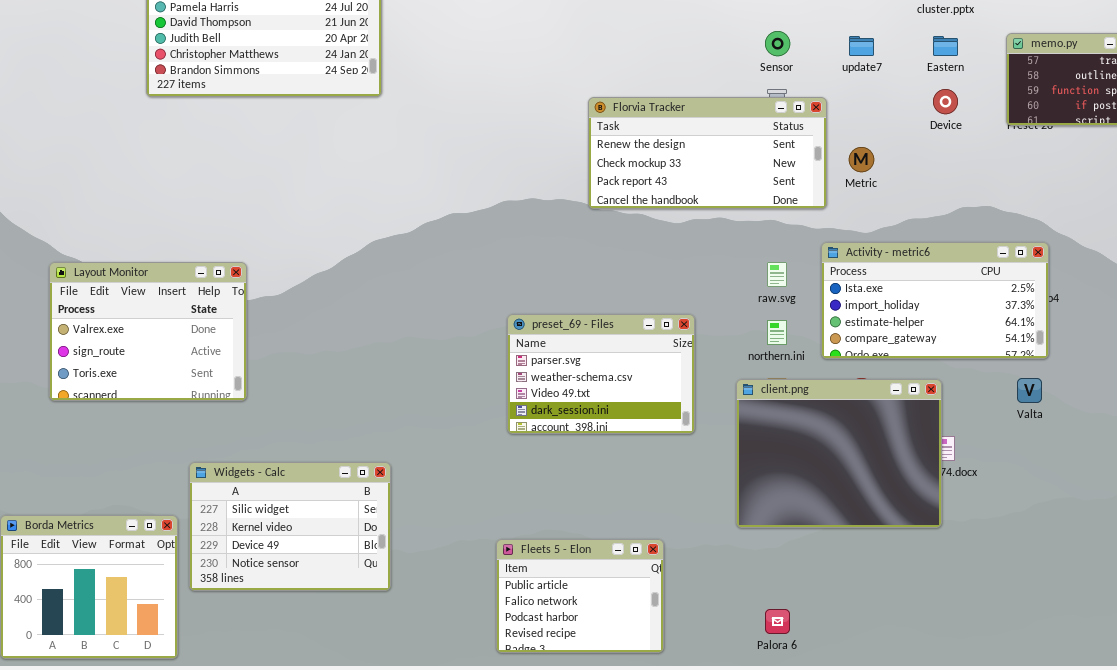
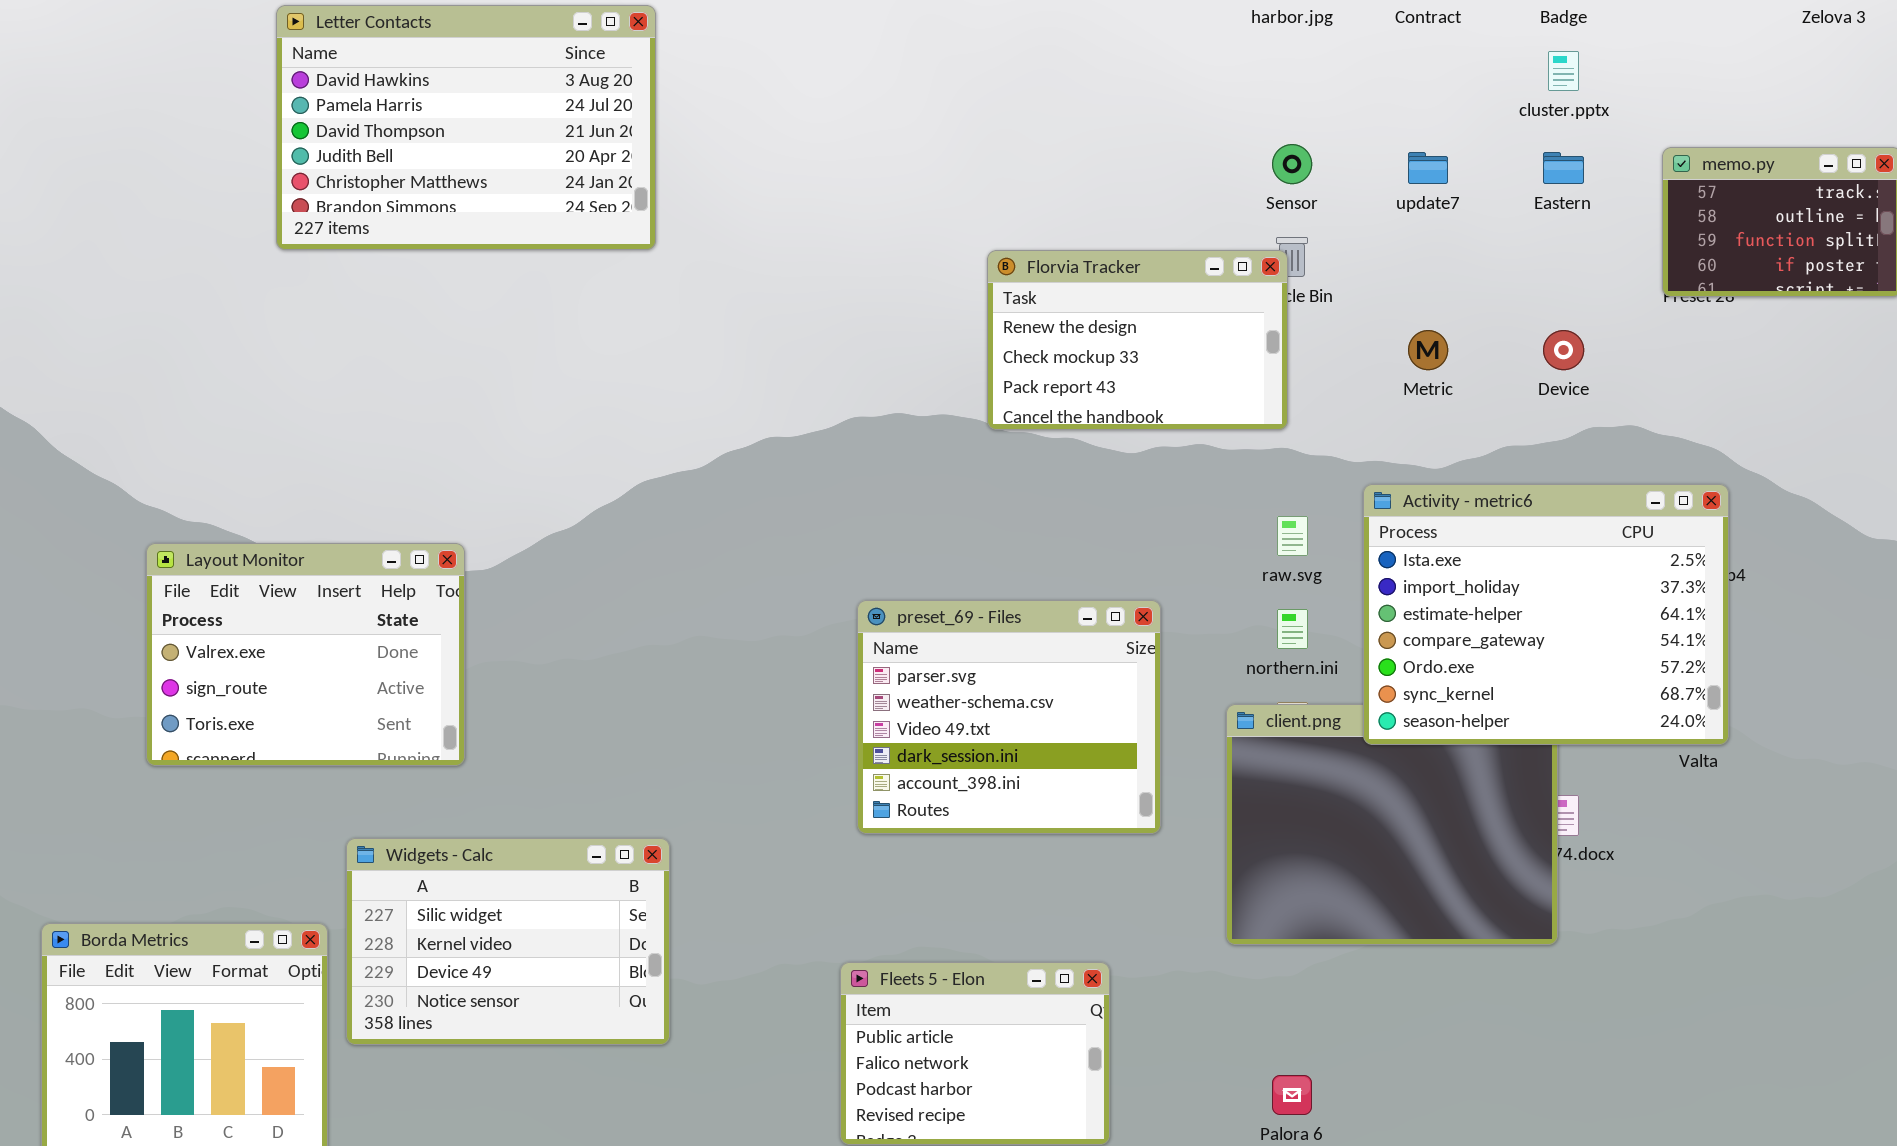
Device: [933,89,958,114] -> [1543,330,1584,370], moved
Florvia Tracker: [588,97,827,209] -> [987,250,1288,430], resized
Activity - metric6: [821,242,1049,359] -> [1363,484,1729,745], resized
Layout Monitor: [49,262,247,401] -> [146,543,465,766], moved
preset_69 - Files: [507,314,695,434] -> [857,600,1161,834], resized

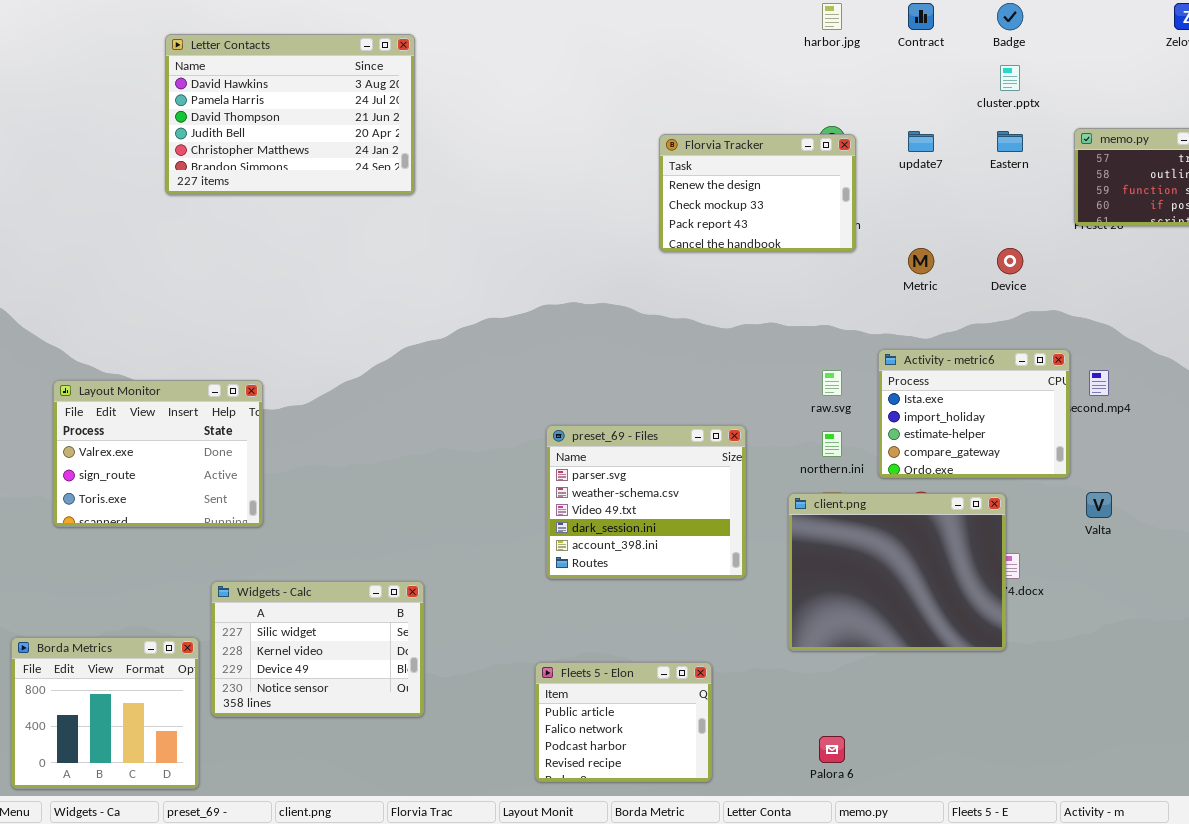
Florvia Tracker: [987,250,1288,430] -> [659,134,856,252], moved
Activity - metric6: [1363,484,1729,745] -> [878,349,1070,478], resized
Layout Monitor: [146,543,465,766] -> [53,380,263,527], moved

